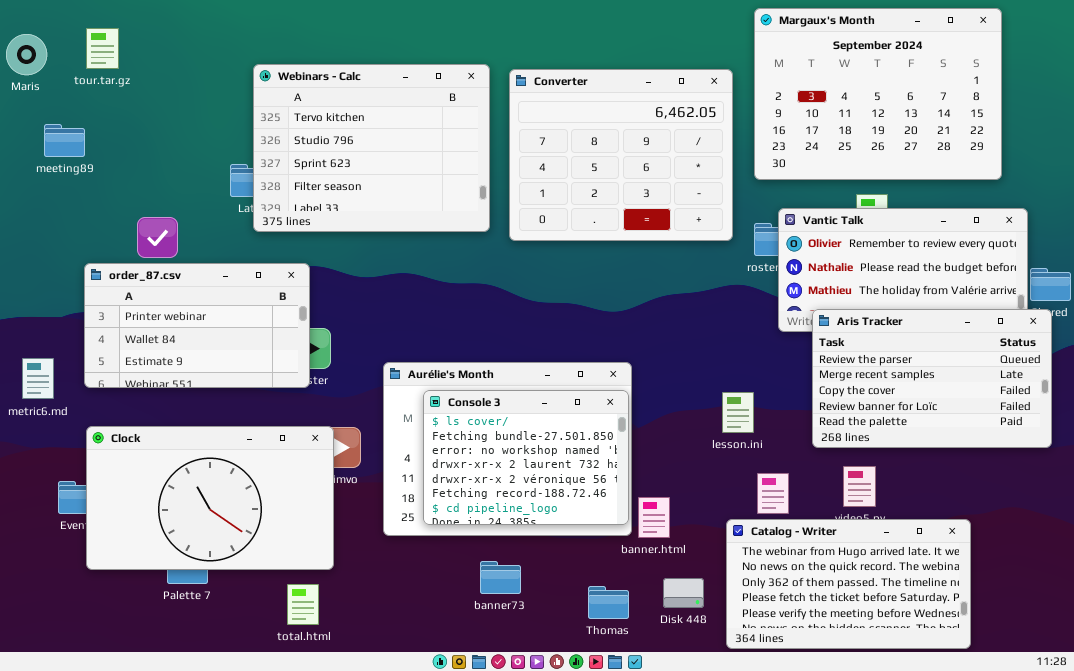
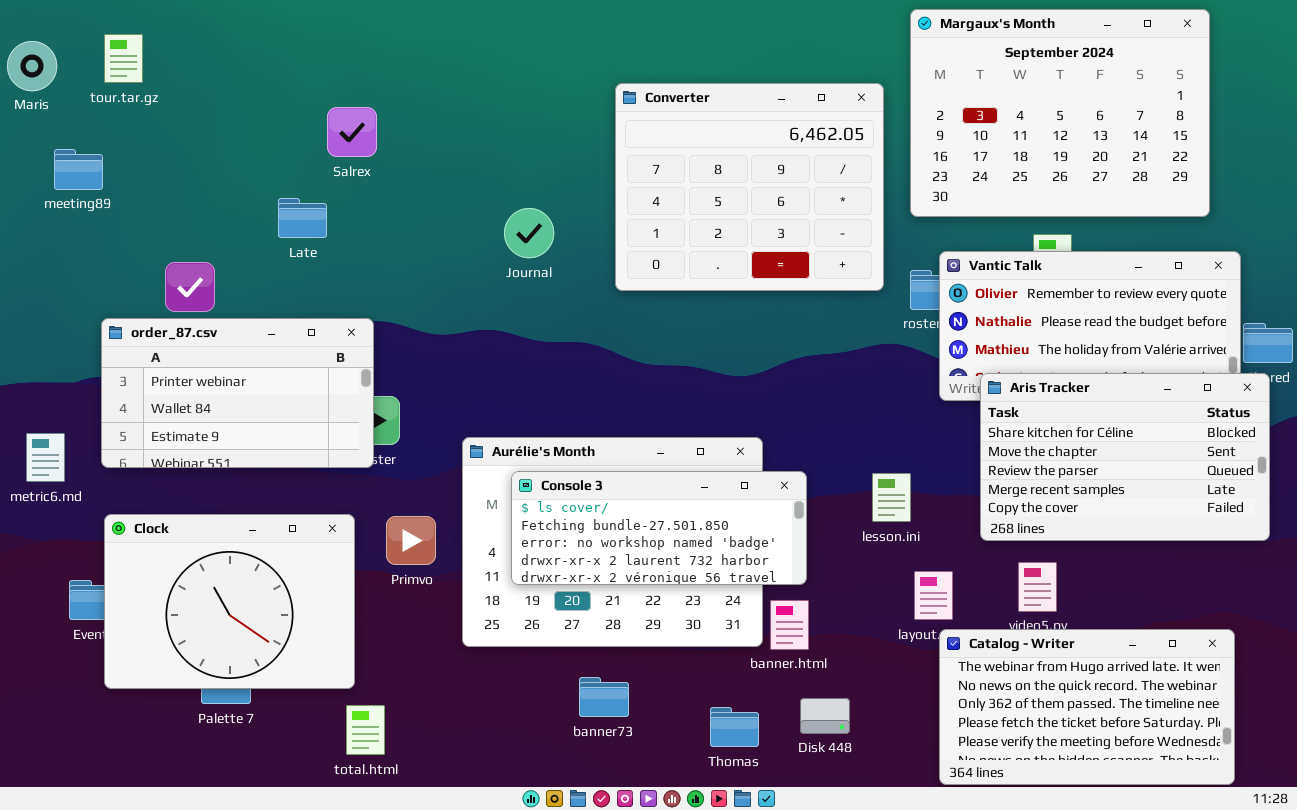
Webinars - Calc: [253,64,490,232] -> none, closed
Aris Tracker: [812,309,1052,448] -> [980,373,1270,541], scrolled up 2 rows
Console 3: [423,390,629,525] -> [511,471,807,585], resized
Clock: [86,426,334,570] -> [104,514,355,689], resized
Catalog - Writer: [726,519,971,649] -> [939,629,1235,785], moved

